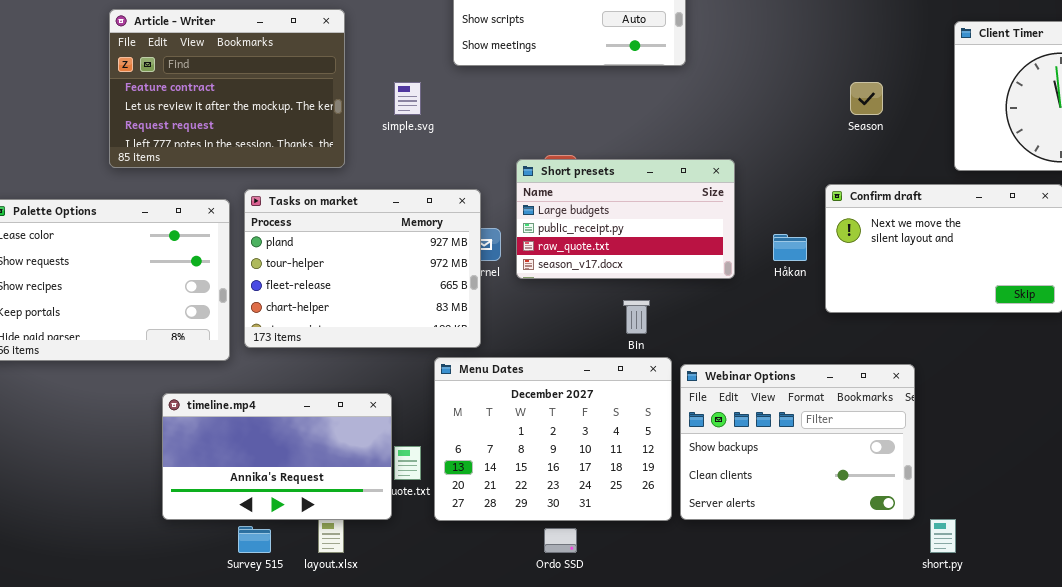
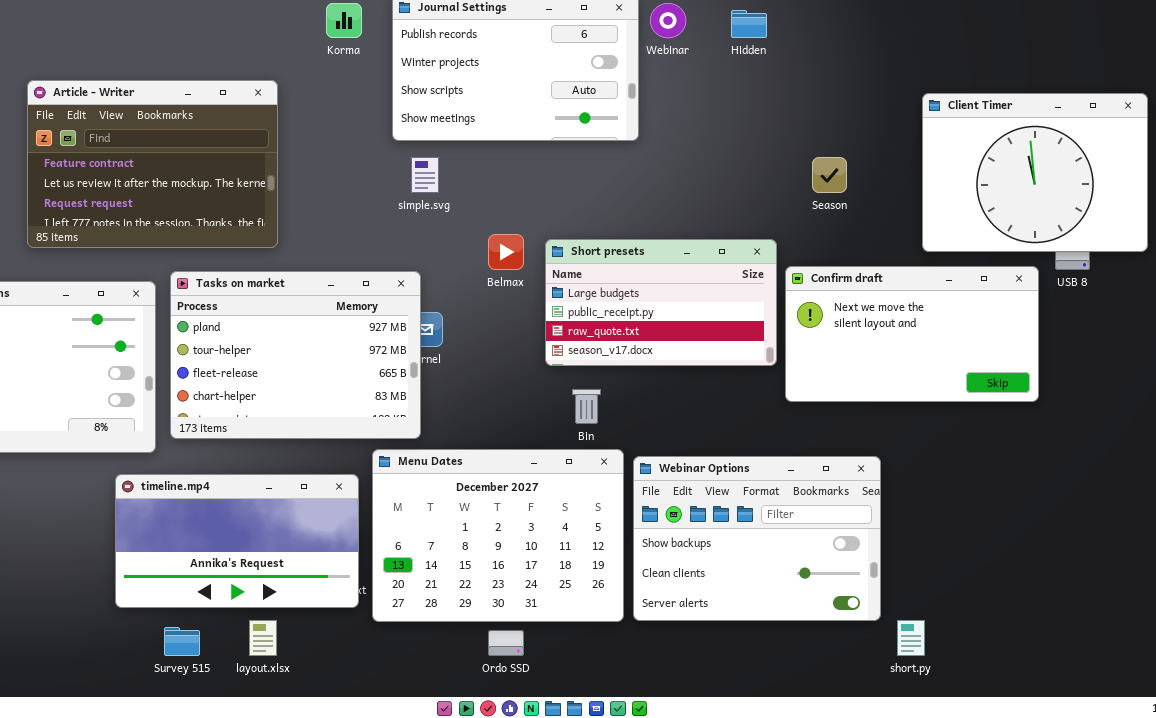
simple.svg: [394,82,421,115] -> [411,157,439,193], moved
Short presets: [516,159,735,279] -> [545,239,777,366], moved
timeline.mp4: [162,393,392,520] -> [115,474,359,608], moved

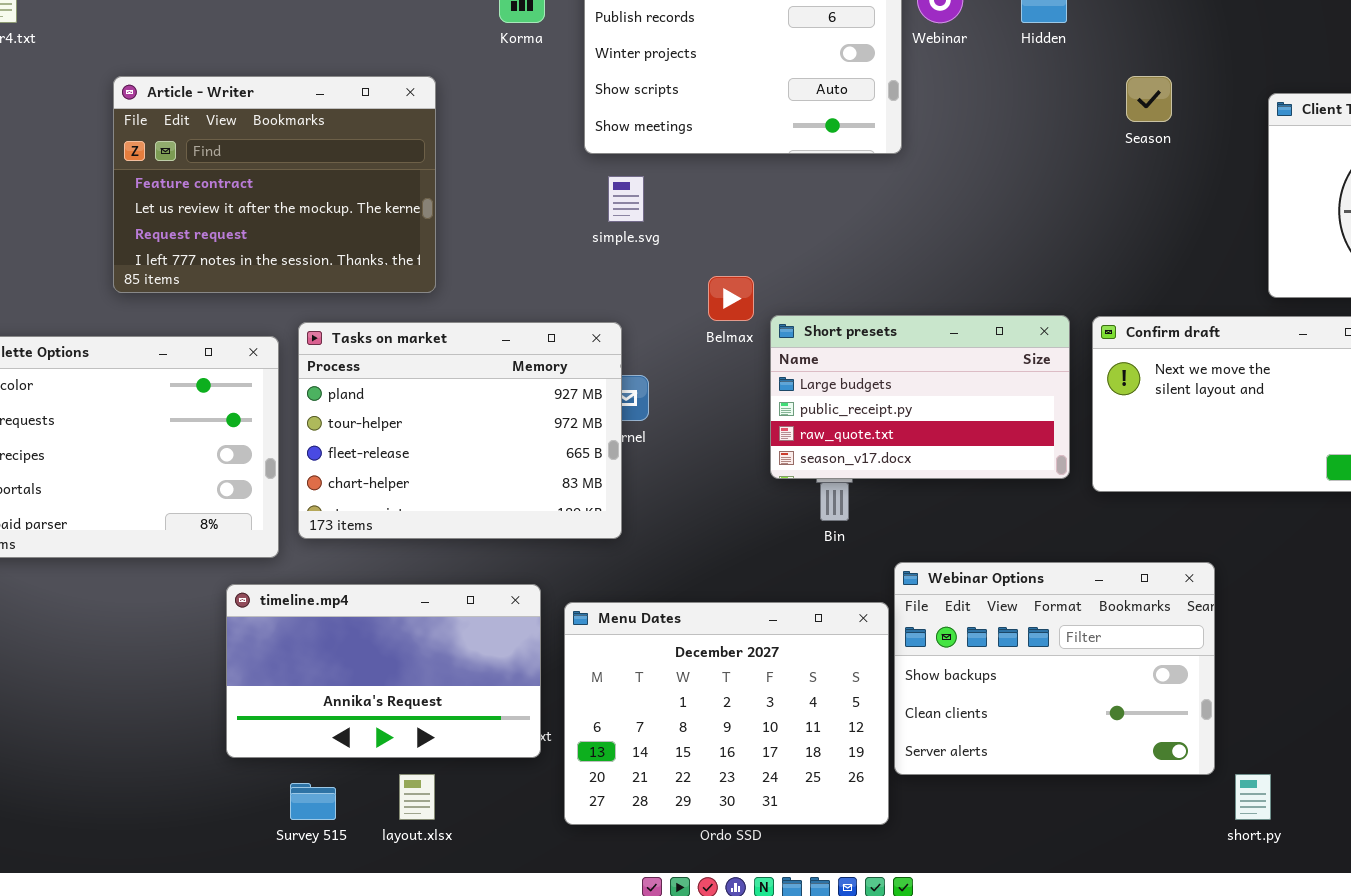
Season: [812,157,847,193] -> [1126,76,1172,122], moved
Short presets: [545,239,777,366] -> [770,315,1070,479], moved
Menu Dates: [372,449,624,622] -> [564,602,889,825], moved

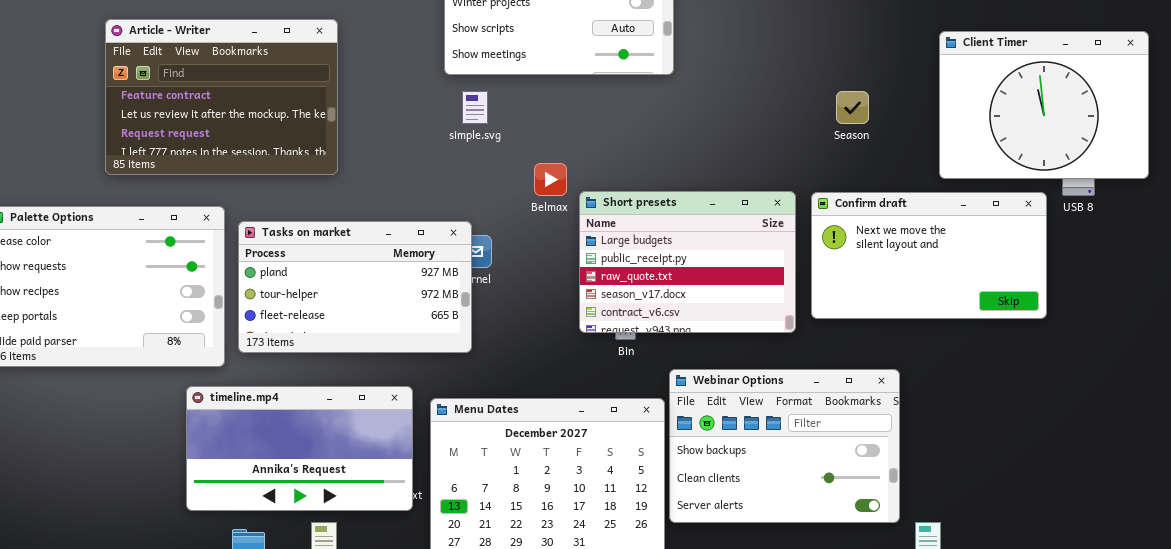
Season: [1126,76,1172,122] -> [836,91,869,124], moved
Short presets: [770,315,1070,479] -> [579,191,796,333], resized
Tasks on market: [298,322,622,539] -> [238,221,472,353], resized

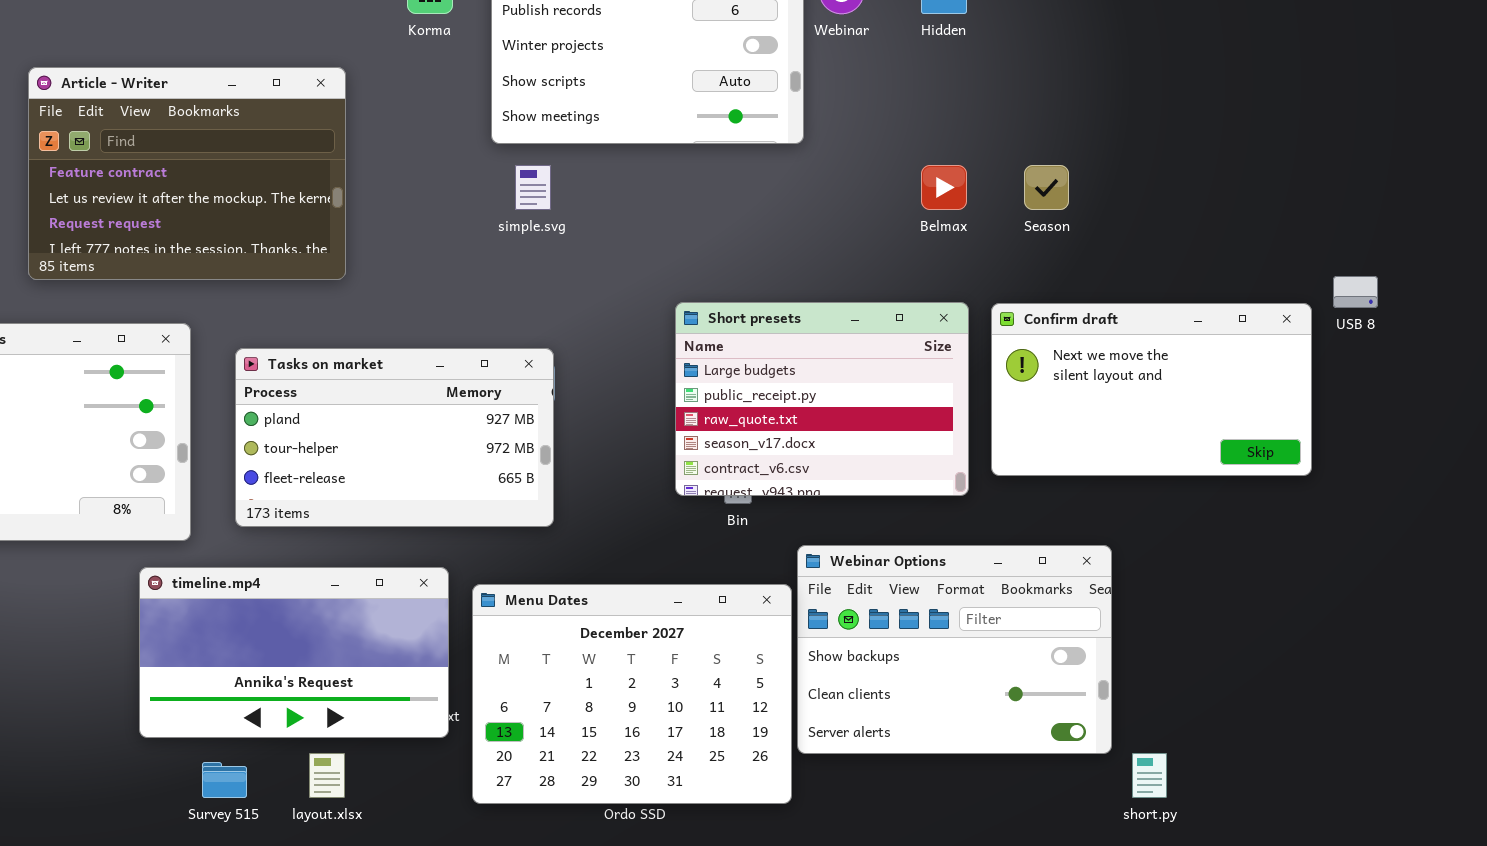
Client Timer: [939,31,1149,179] -> none, closed
Belmax: [534,163,567,196] -> [921,165,967,210], moved
Tasks on market: [238,221,472,353] -> [235,348,554,527], moved

